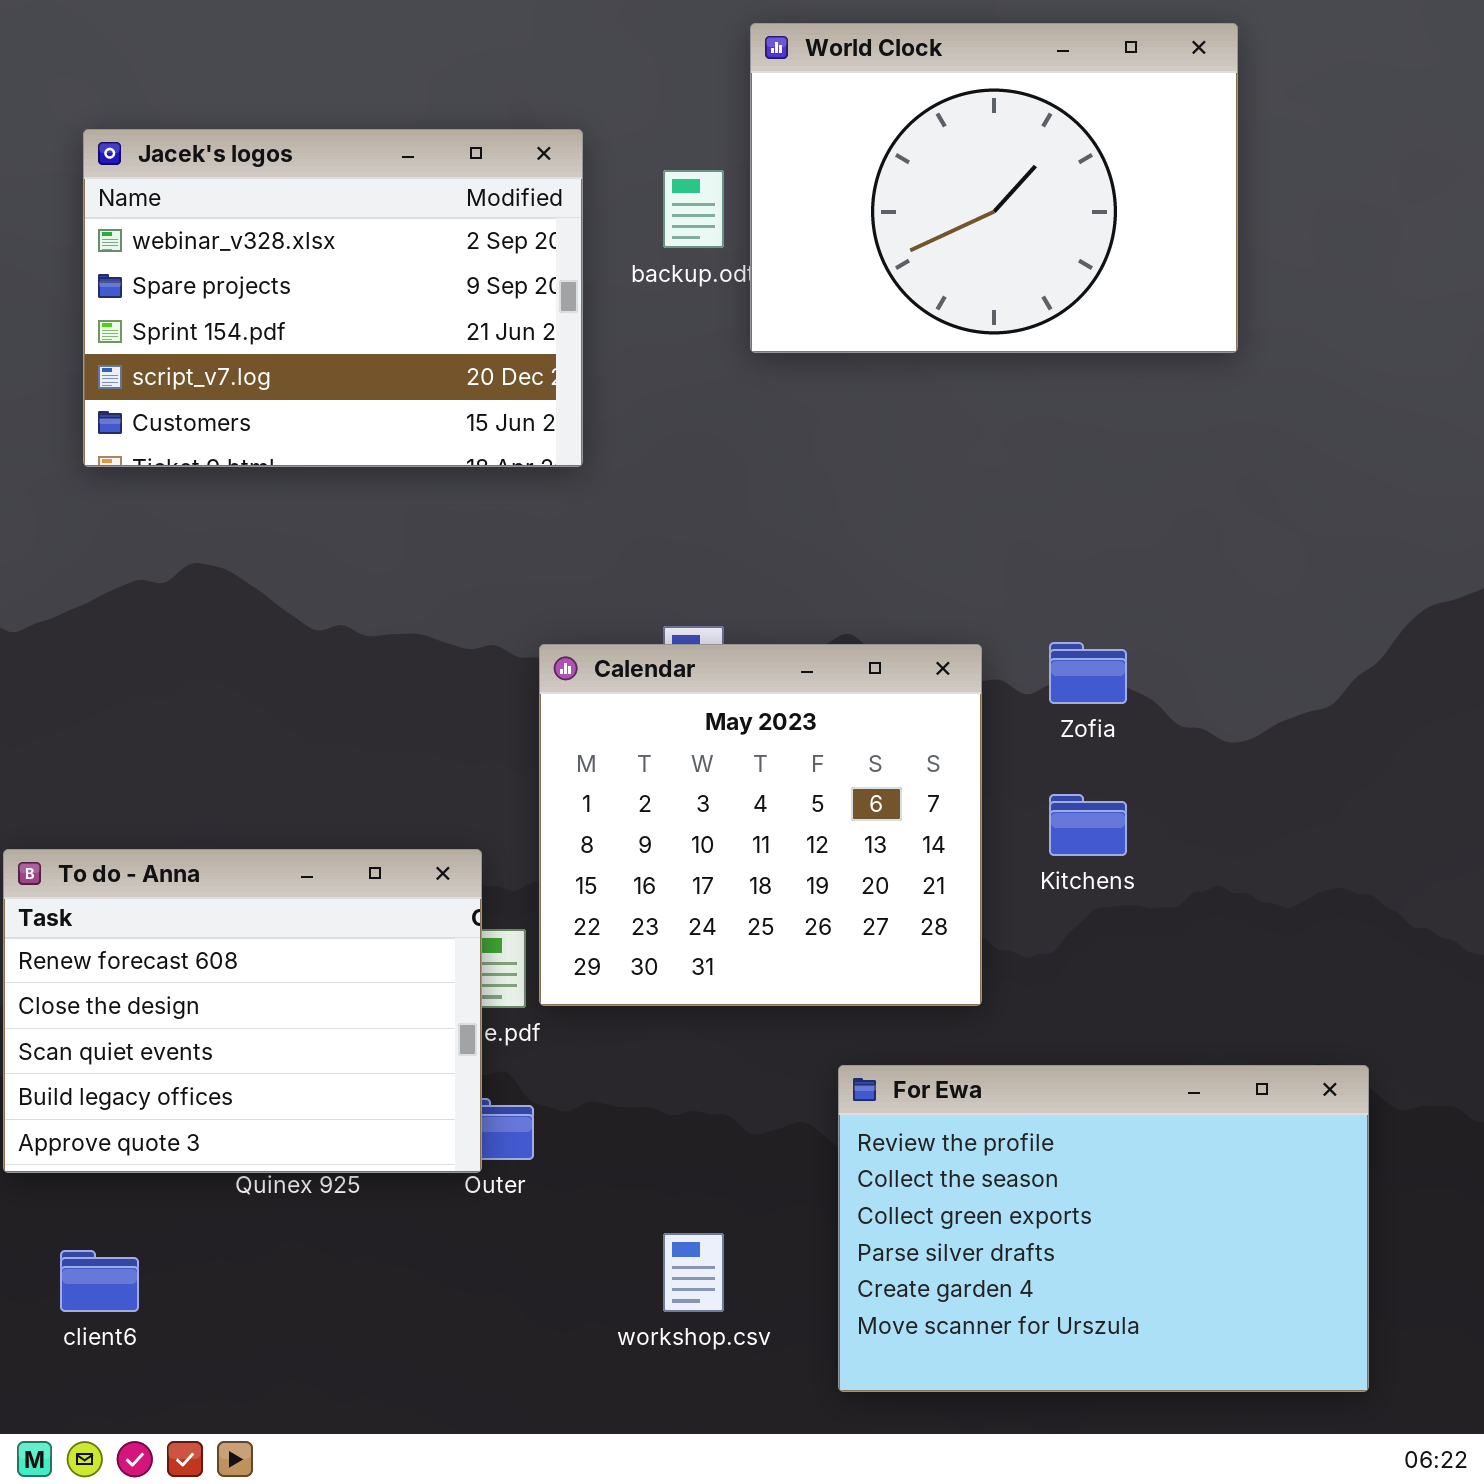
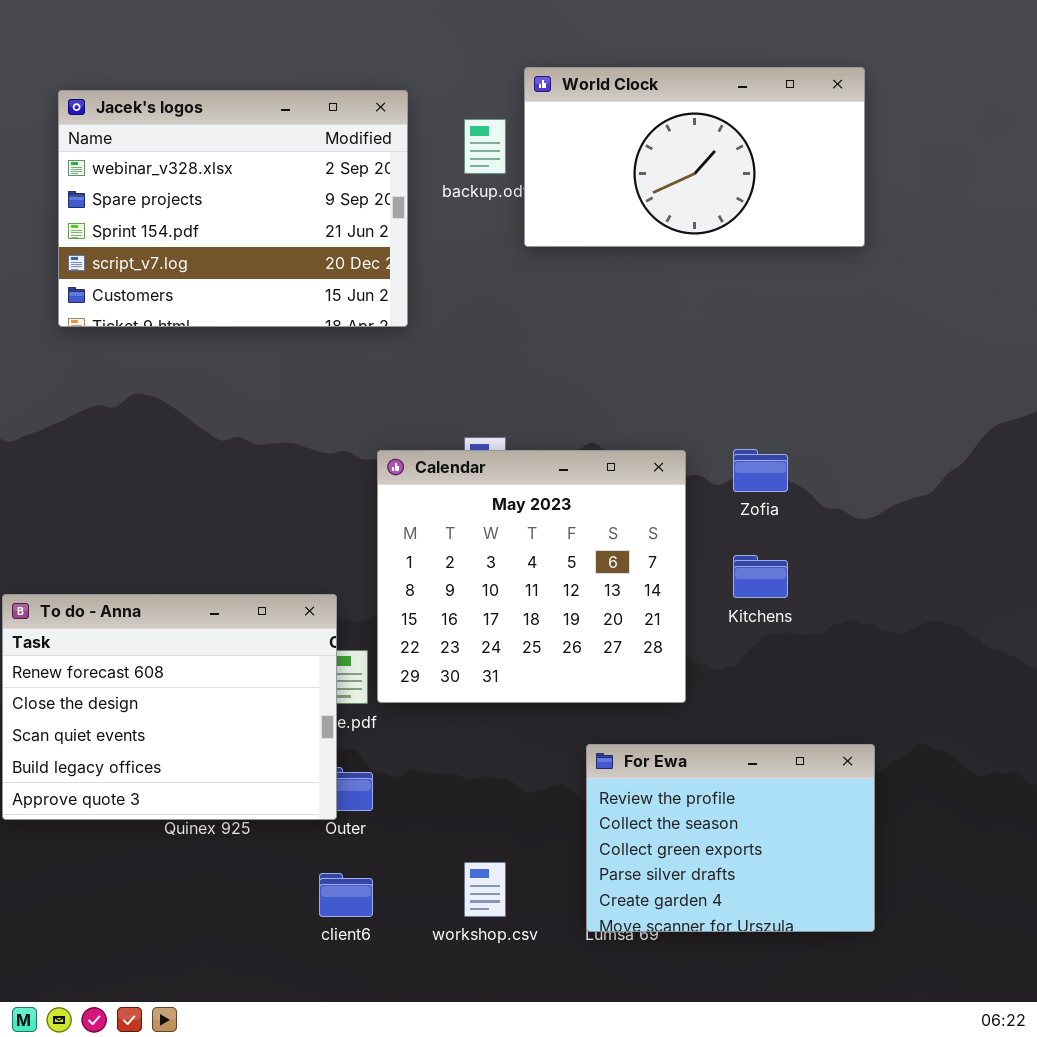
World Clock: [750,23,1238,353] -> [524,67,865,247], resized
For Ewa: [838,1065,1369,1392] -> [586,744,875,932], resized
client6: [60,1250,139,1312] -> [319,873,373,917], moved

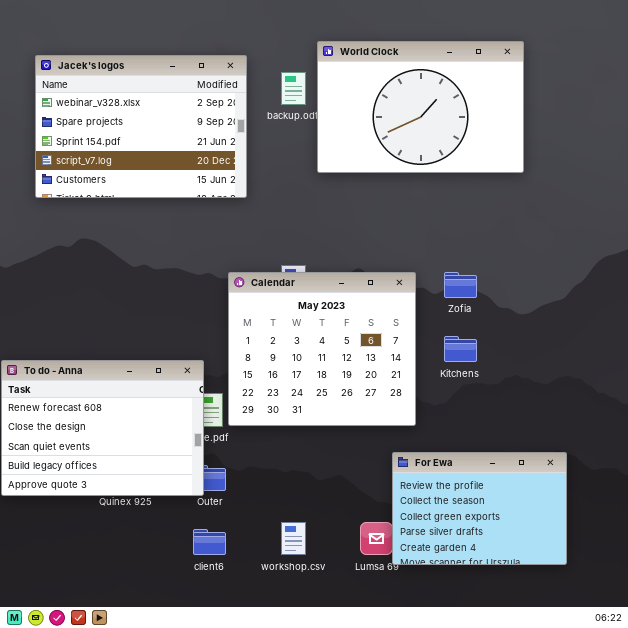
World Clock: [524,67,865,247] -> [317,41,524,173], resized
For Ewa: [586,744,875,932] -> [392,452,567,565], moved

